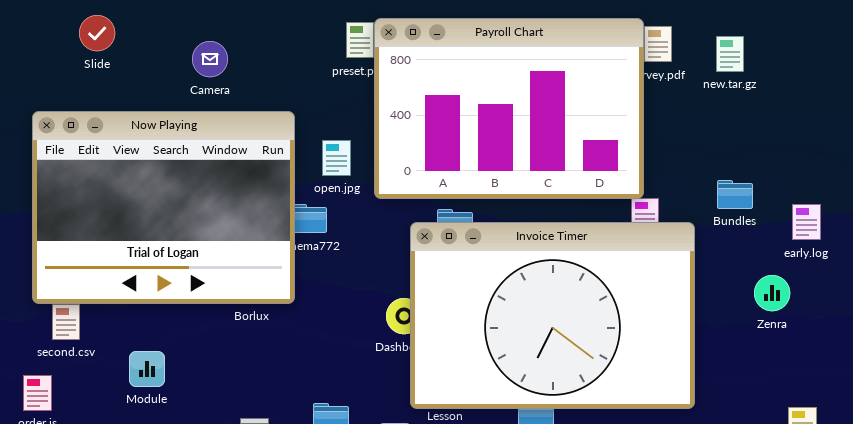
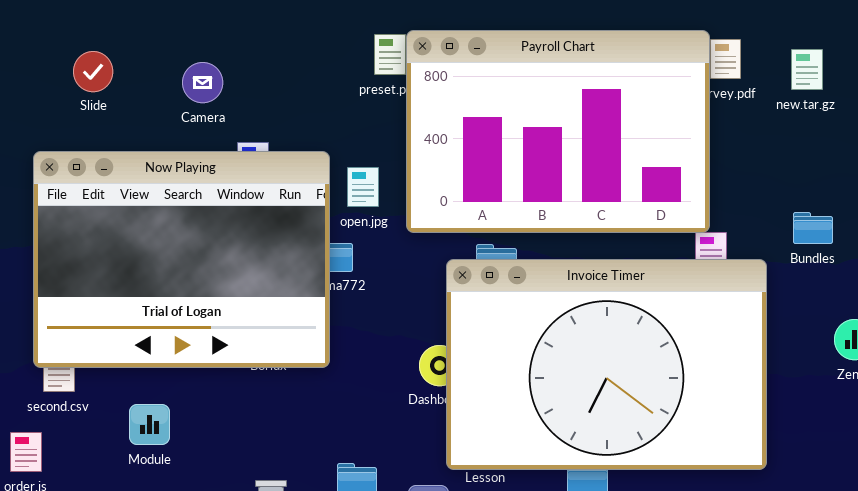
Slide: [79,15,115,51] -> [73,51,113,92], moved
Camera: [192,41,228,77] -> [182,62,223,103], moved
Now Playing: [32,111,295,304] -> [33,151,330,368], moved

